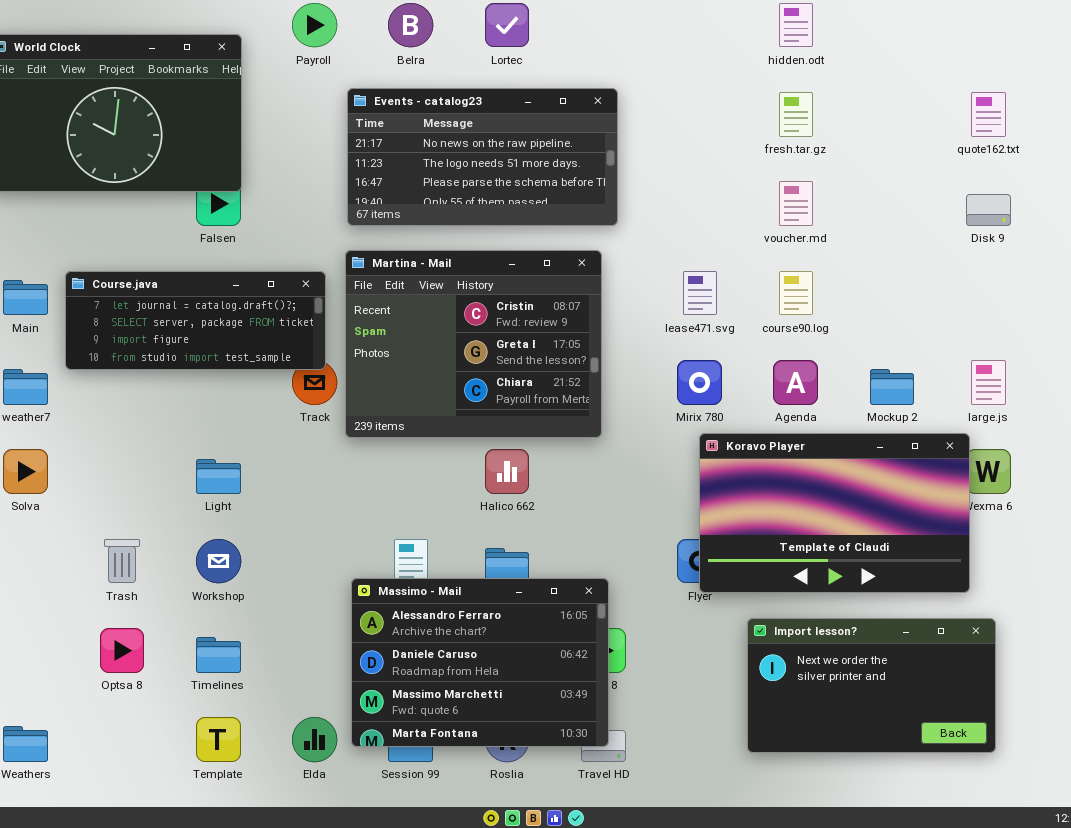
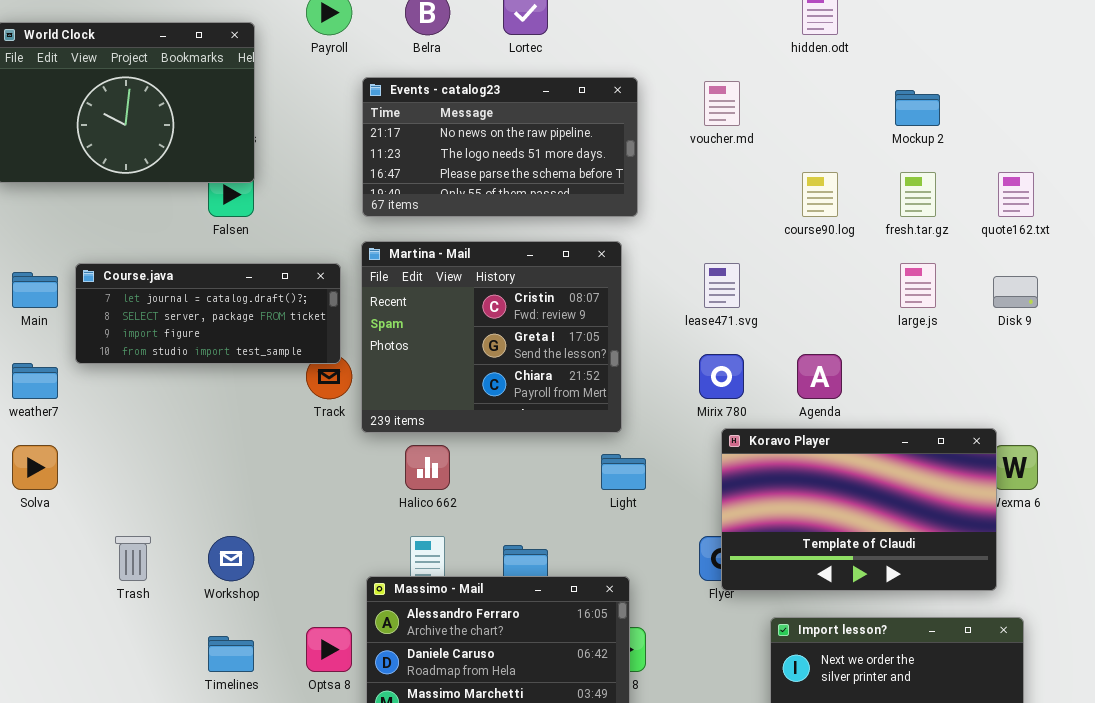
fresh.tar.gz: [779,92,813,137] -> [900,172,936,217], moved
quote162.txt: [971,92,1006,137] -> [998,172,1034,217], moved
voucher.md: [779,181,813,226] -> [704,81,740,126], moved
Disk 9: [966,194,1011,226] -> [993,276,1038,308], moved
course90.log: [779,271,813,315] -> [802,172,838,217], moved
large.js: [971,360,1006,405] -> [900,263,936,308], moved
Mockup 2: [870,369,914,405] -> [895,90,940,126], moved
Halico 662: [485,449,529,494] -> [405,445,450,490], moved
Light: [196,459,241,494] -> [601,454,646,490], moved
Optsa 8: [100,628,144,673] -> [306,627,352,672], moved

